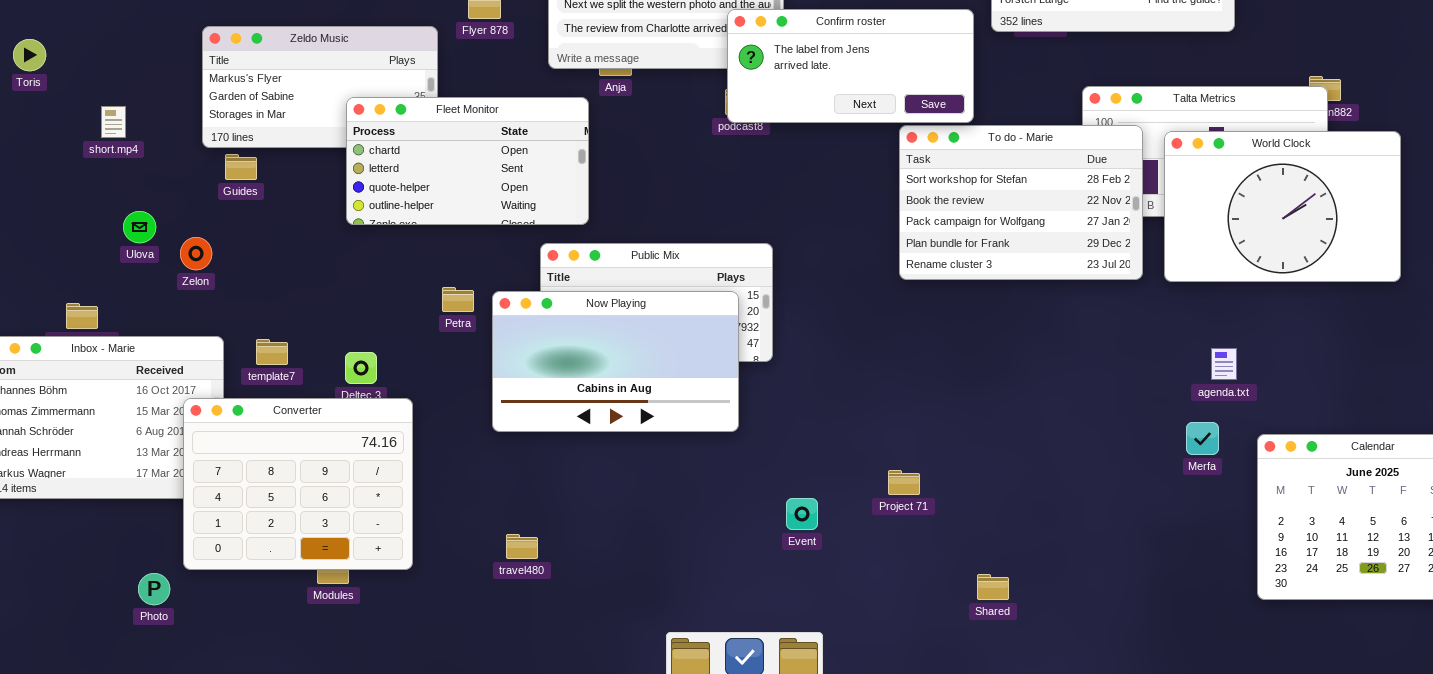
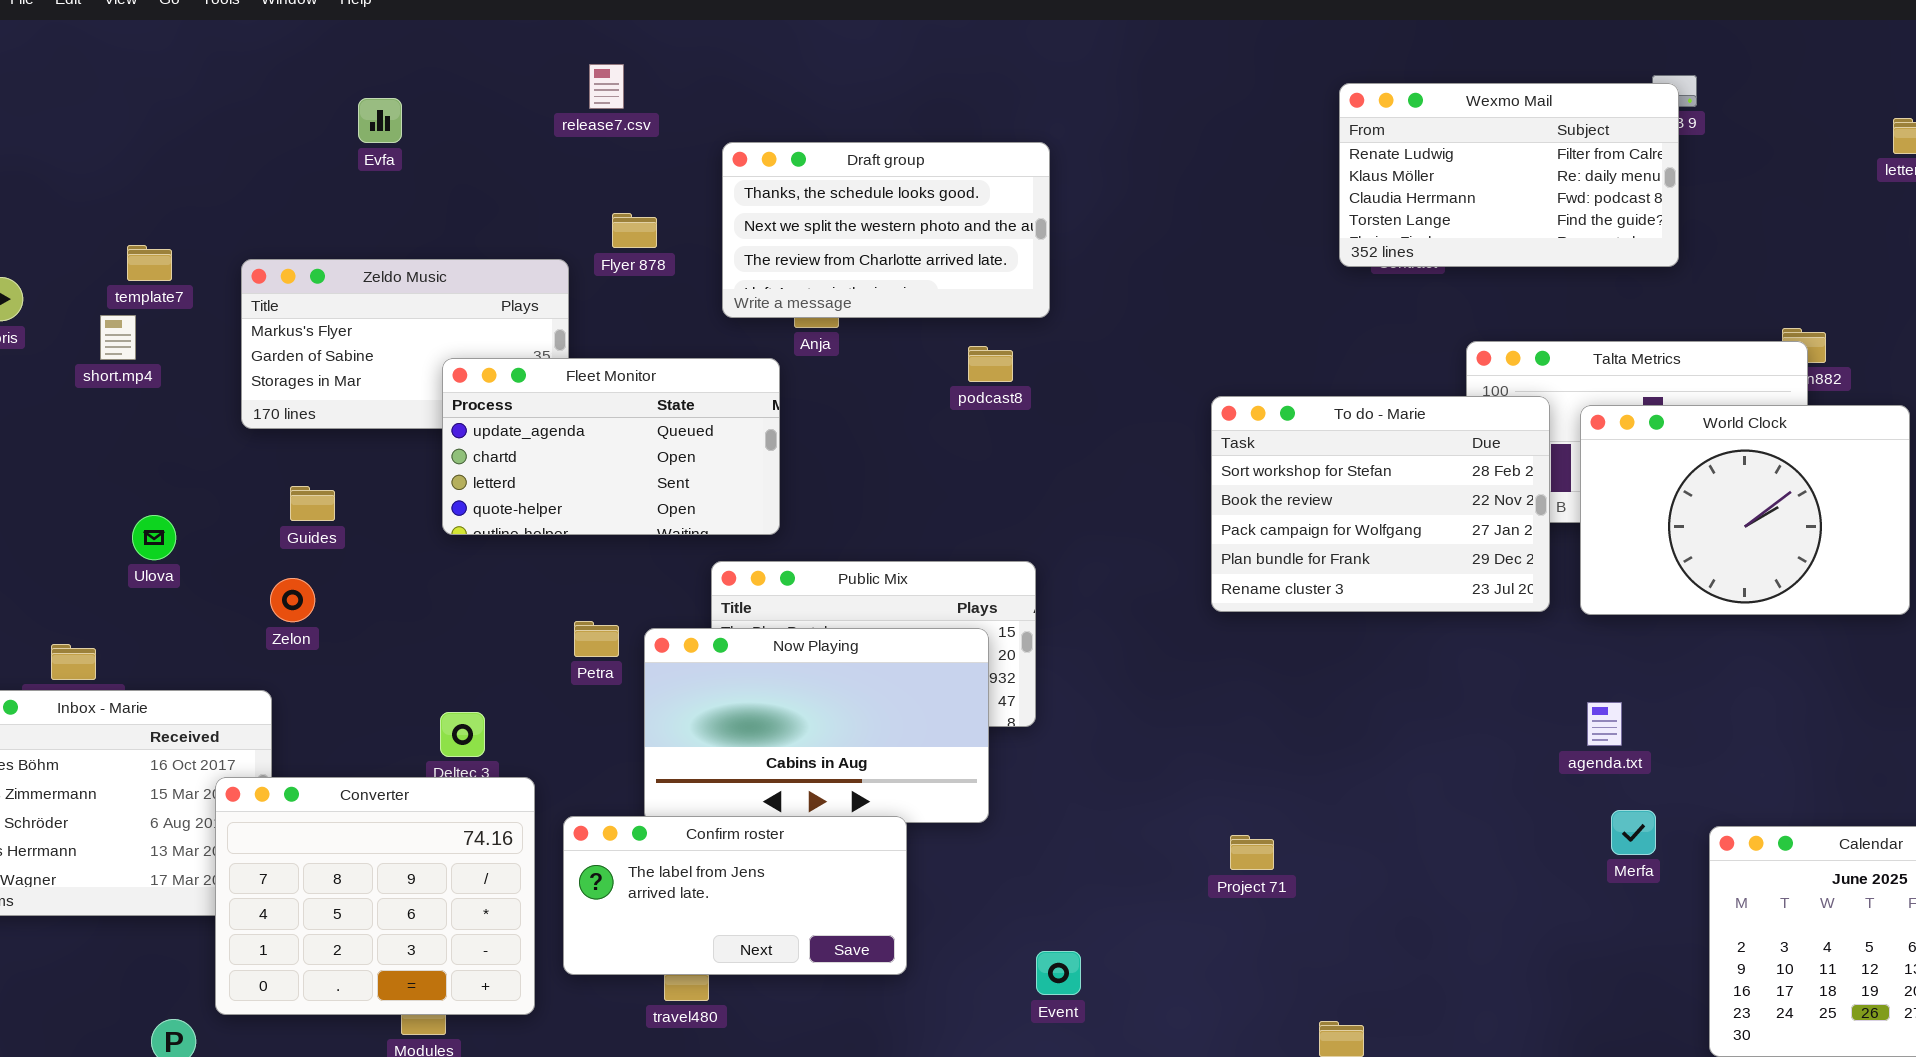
Confirm roster: [727,9,974,123] -> [563,816,907,975], moved
Fleet Monitor: [346,97,589,225] -> [442,358,780,535], scrolled up 1 row
short.mp4: [101,106,126,138] -> [100,315,136,360], moved
Guides: [225,154,257,180] -> [290,486,335,521], moved
Zelon: [180,237,212,270] -> [270,578,315,622], moved
template7: [256,339,288,365] -> [127,245,172,281], moved
agenda.txt: [1211,348,1237,380] -> [1587,702,1622,746], moved
Project 71: [888,470,920,495] -> [1230,835,1274,870], moved
Event: [786,498,818,530] -> [1036,951,1081,995], moved

